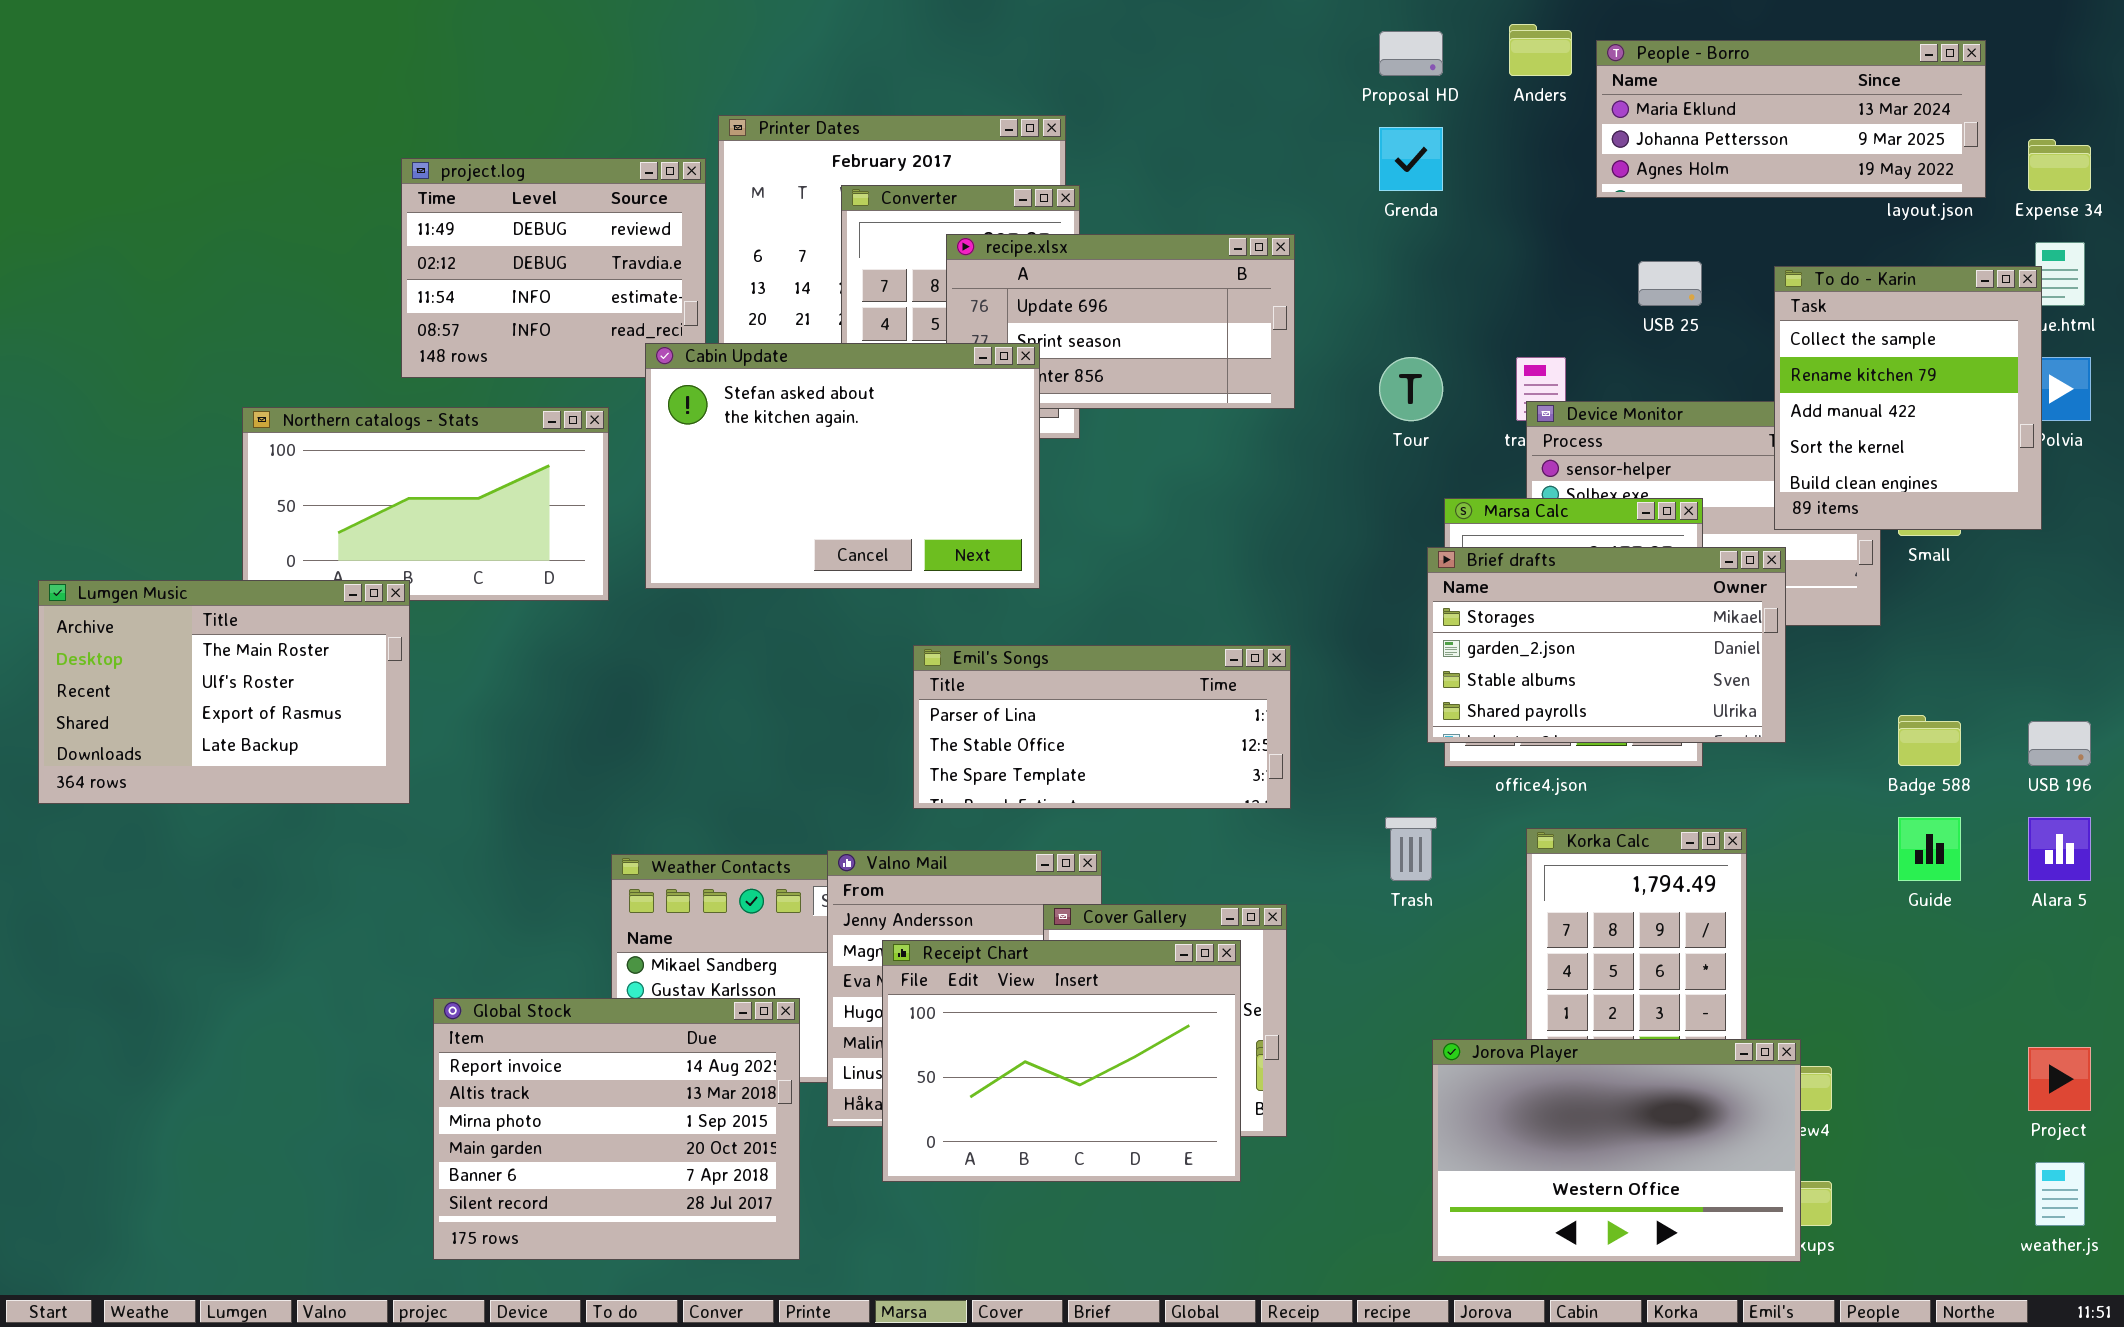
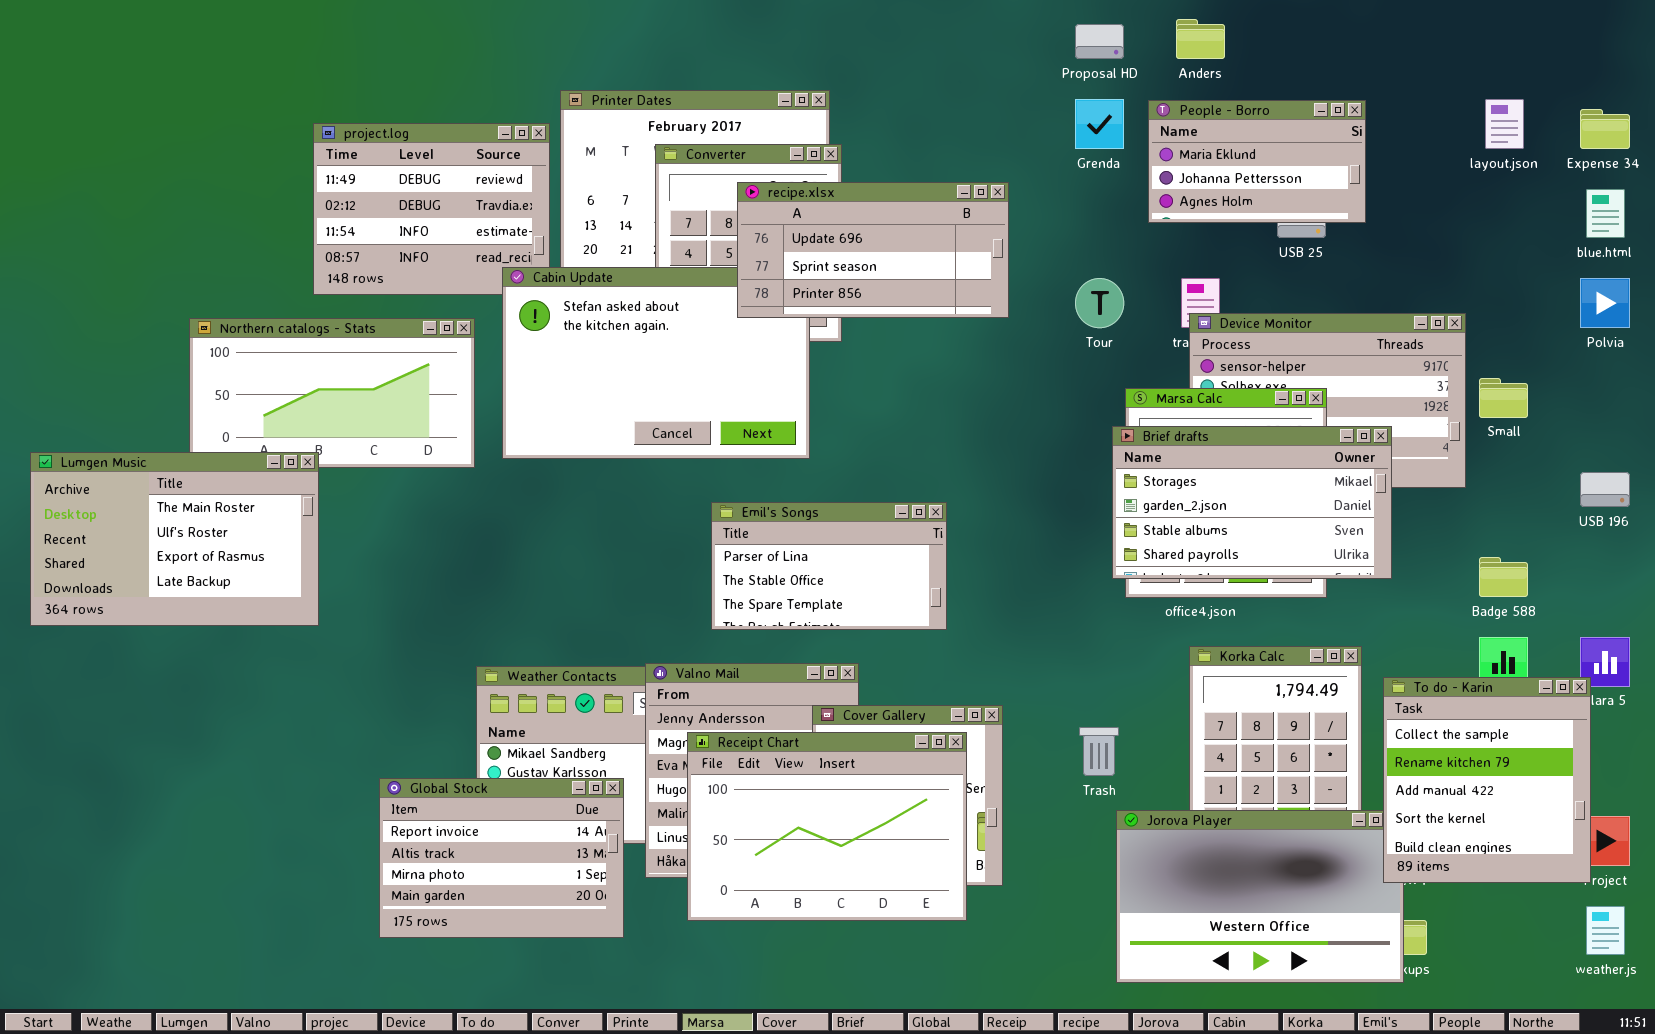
People - Borro: [1596,40,1986,198] -> [1148,100,1366,223], moved, resized
recipe.xlsx: [946,234,1295,409] -> [737,182,1009,318], raised
To do - Karin: [1774,266,2042,530] -> [1383,677,1591,883], moved
Emil's Songs: [913,645,1291,809] -> [711,502,947,630], resized
USB 196: [2028,721,2091,766] -> [1580,472,1630,507], moved
Trash: [1385,817,1437,881] -> [1079,727,1119,776], moved
Global Stock: [433,998,800,1260] -> [379,778,624,938], resized

